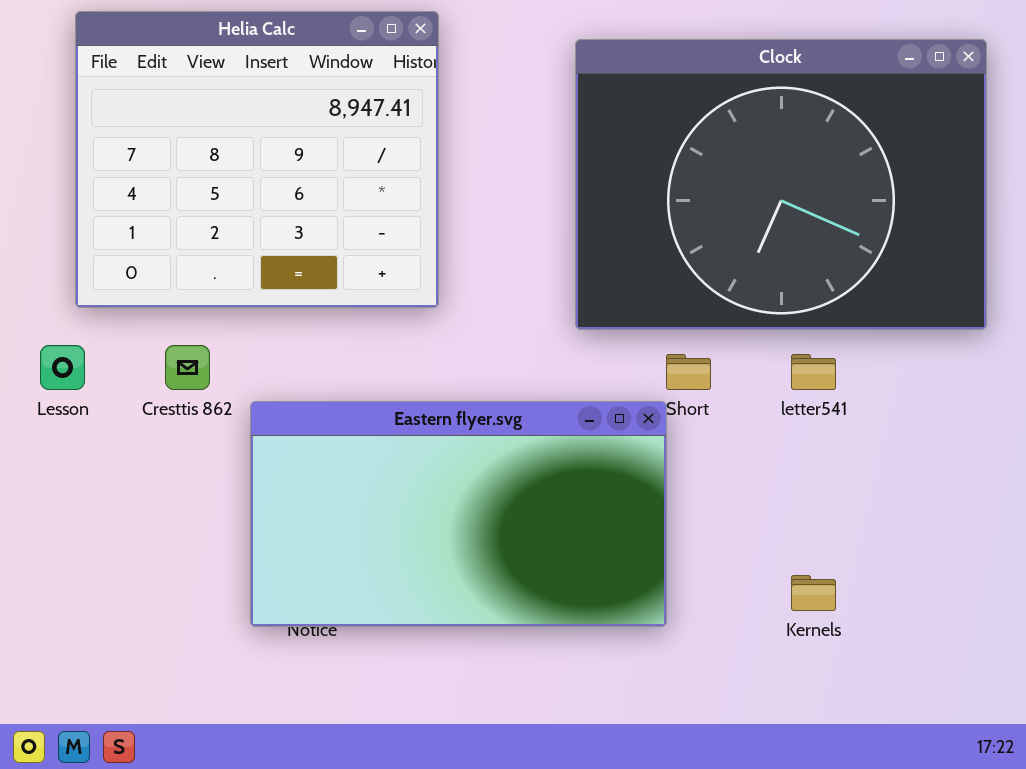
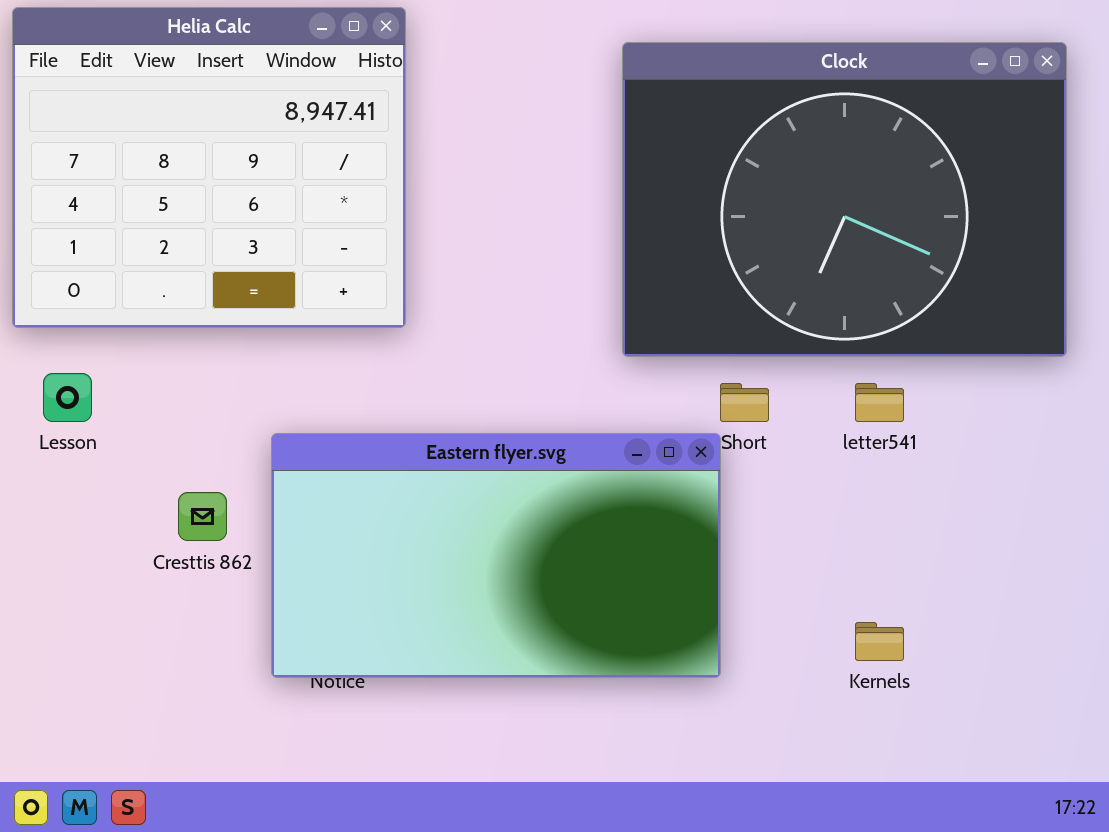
Helia Calc: [75,11,439,308] -> [12,7,406,328], moved
Cresttis 862: [165,345,210,390] -> [178,492,227,541], moved

